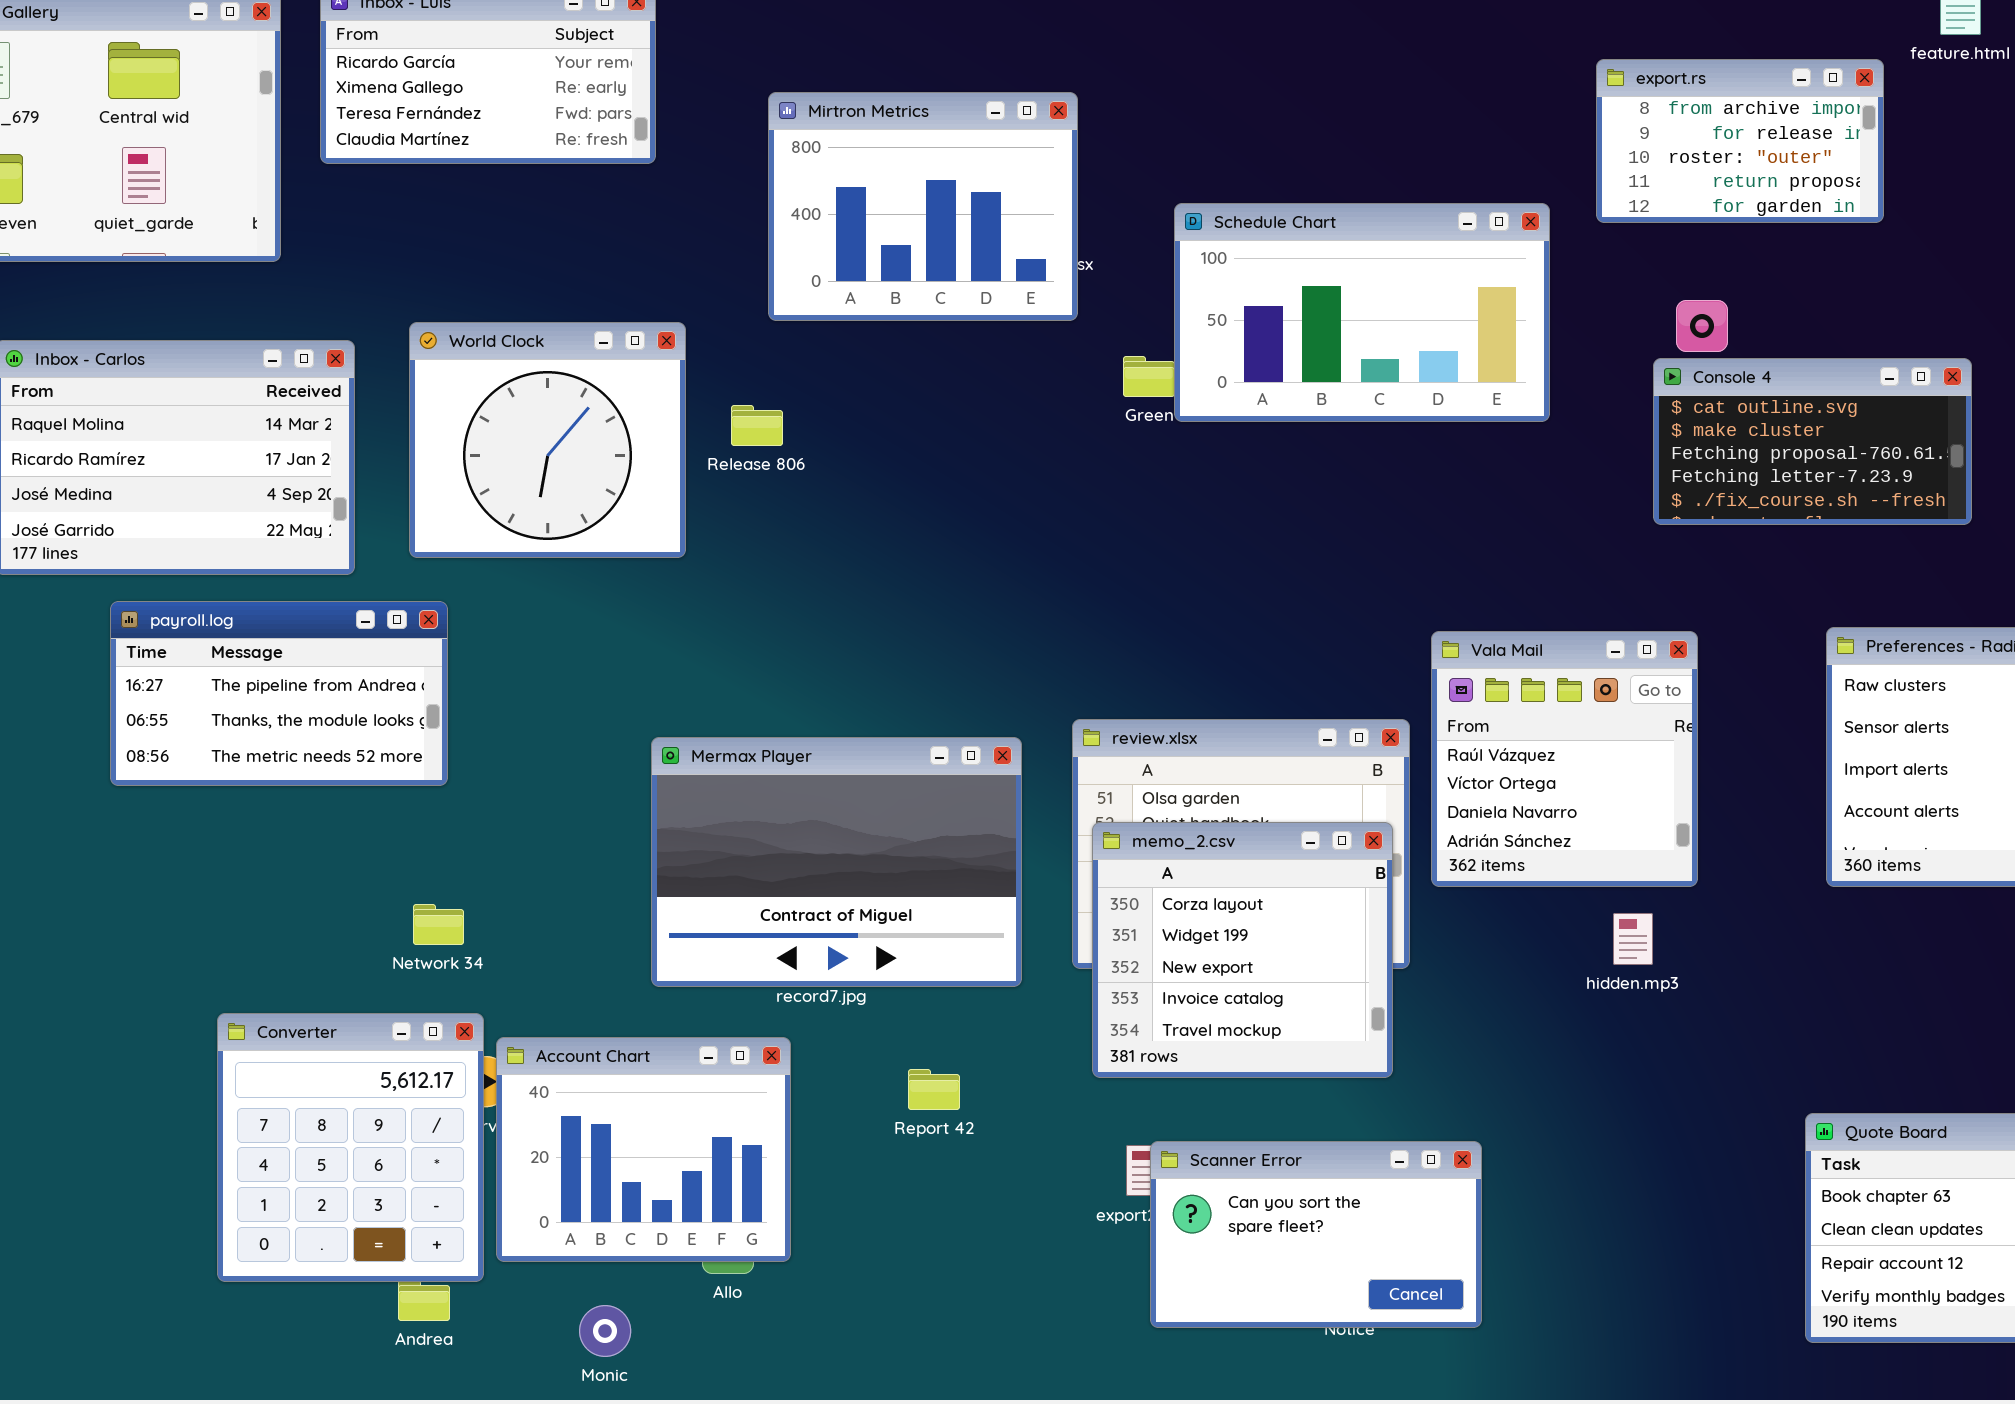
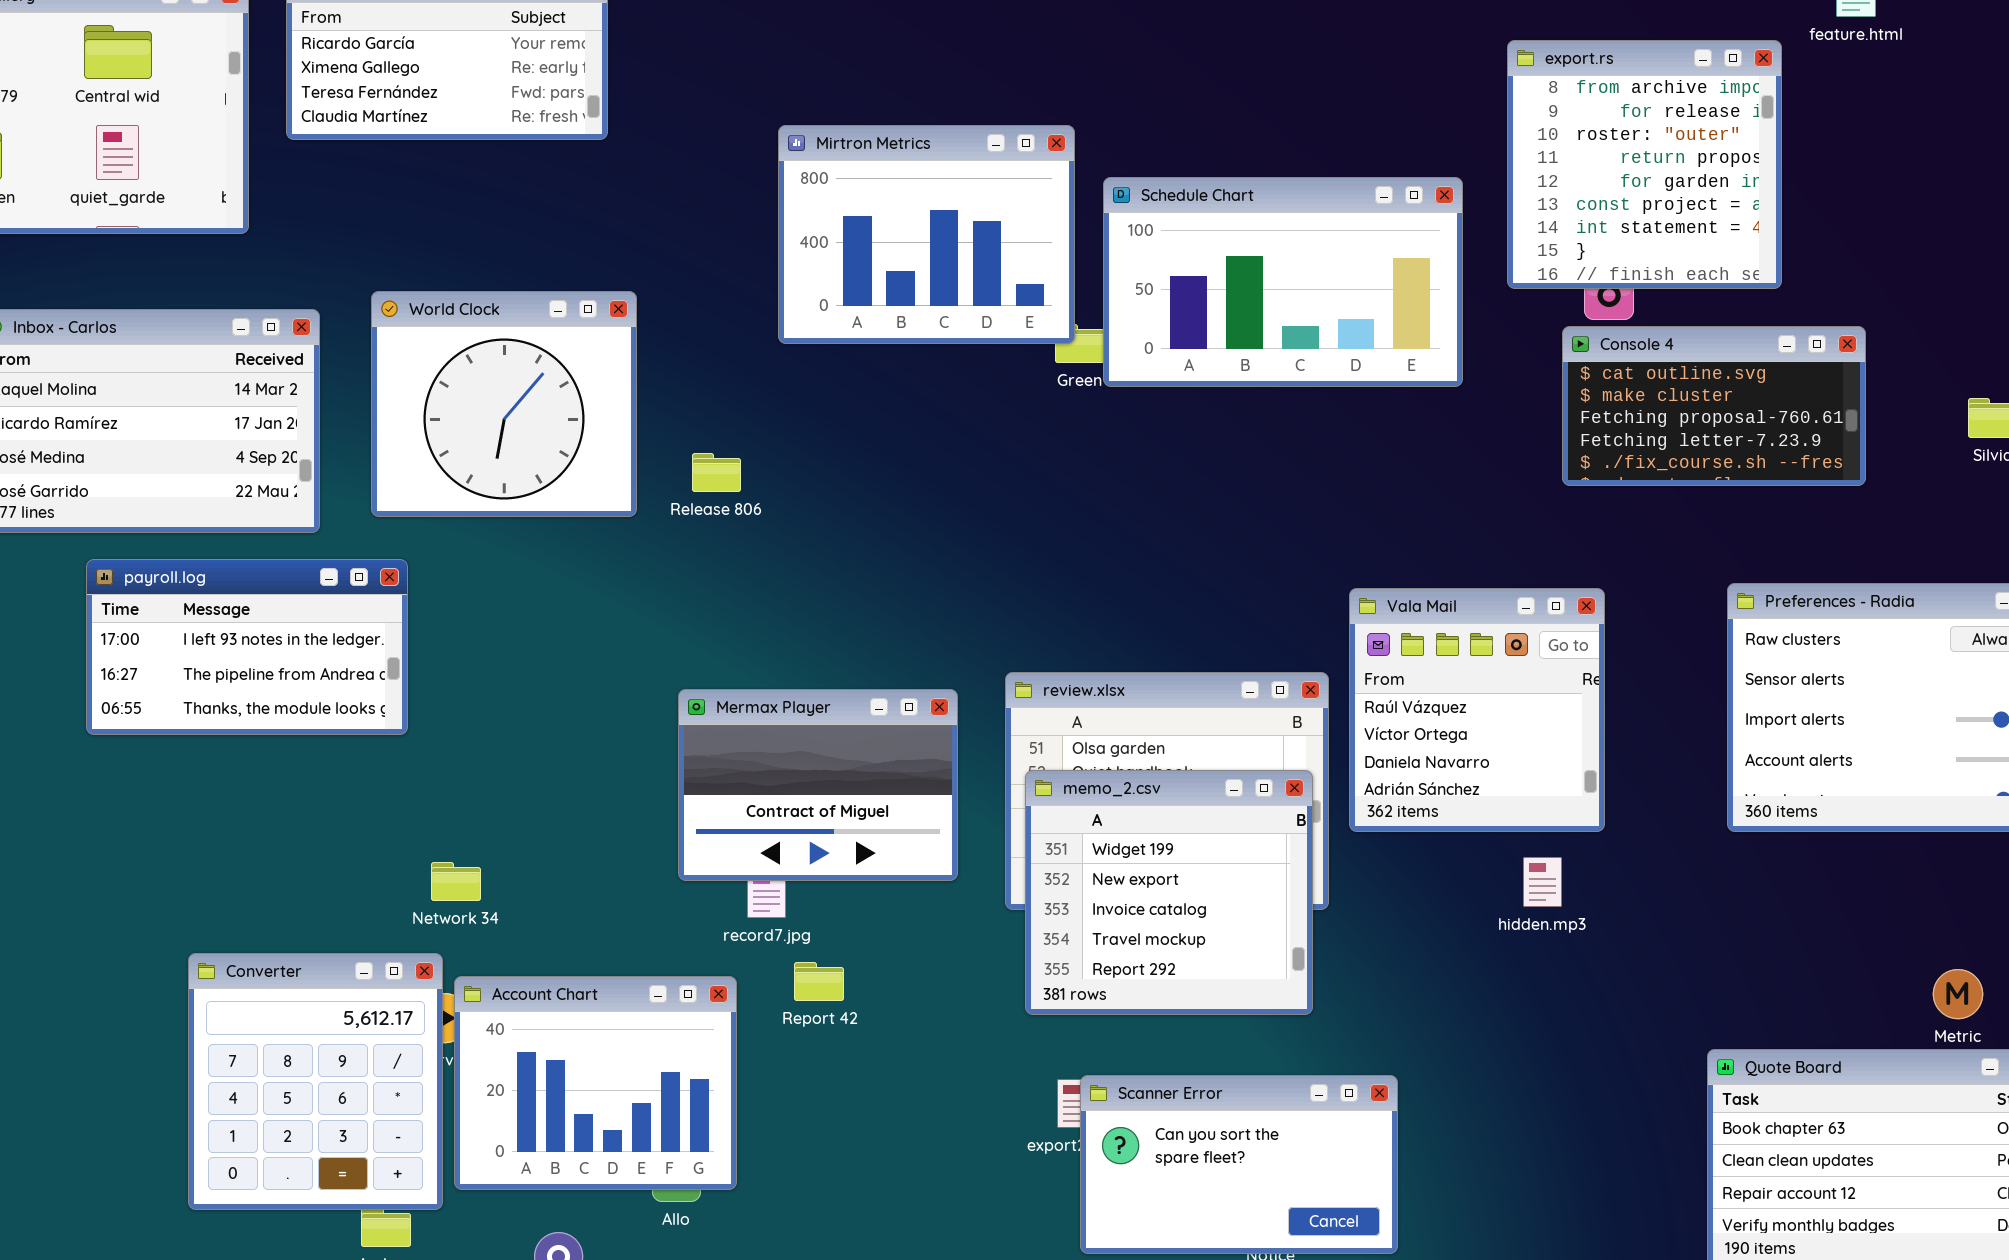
export.rs: [1596,59,1884,223] -> [1507,40,1782,289], resized
Mirtron Metrics: [768,92,1078,321] -> [778,125,1075,344], moved
Release 806: [731,405,783,446] -> [692,453,741,492], moved
payroll.log: [110,601,448,786] -> [86,559,408,735], scrolled up 1 row
Mermax Player: [651,737,1022,987] -> [678,689,958,881], resized
memo_2.csv: [1092,822,1393,1078] -> [1025,770,1313,1015], scrolled down 1 row
Network 34: [413,904,464,945] -> [431,862,481,901], moved
Report 42: [908,1069,960,1110] -> [794,962,844,1001], moved

